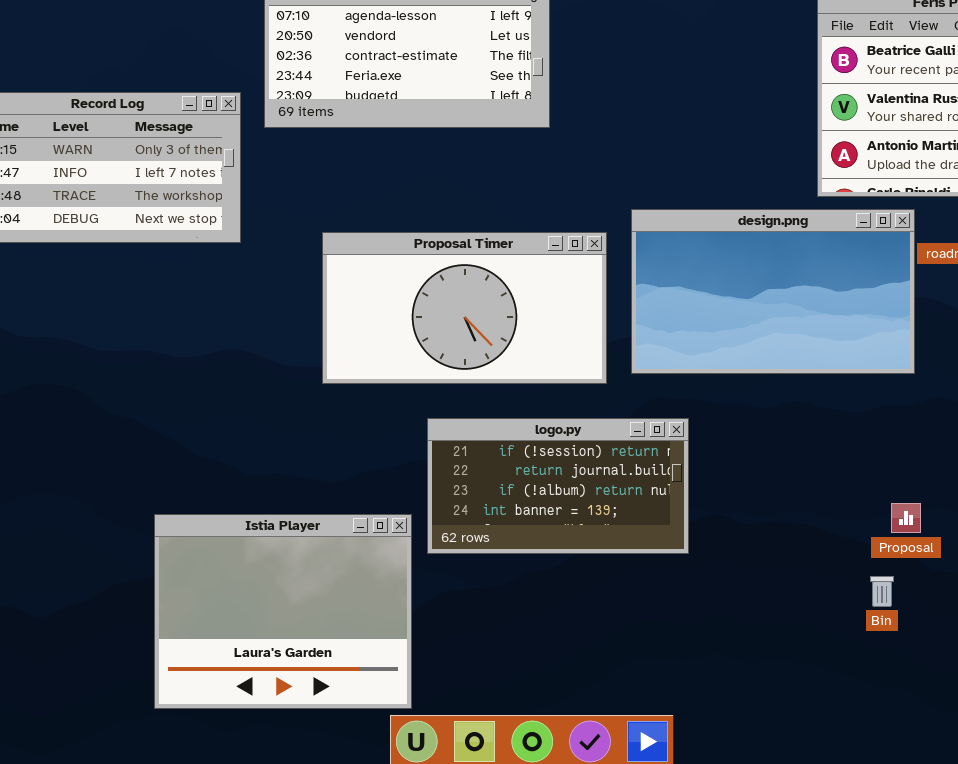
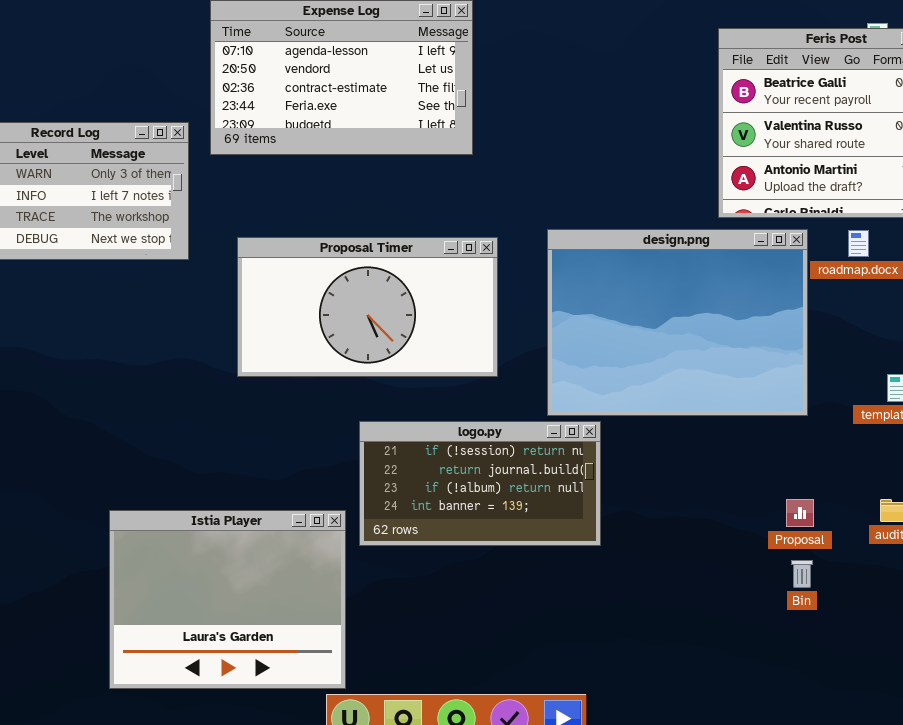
design.png: [631,209,915,374] -> [547,229,808,416], resized
Proposal Timer: [322,232,607,384] -> [237,237,498,377], moved
Bin: [870,576,894,607] -> [791,560,813,588], moved

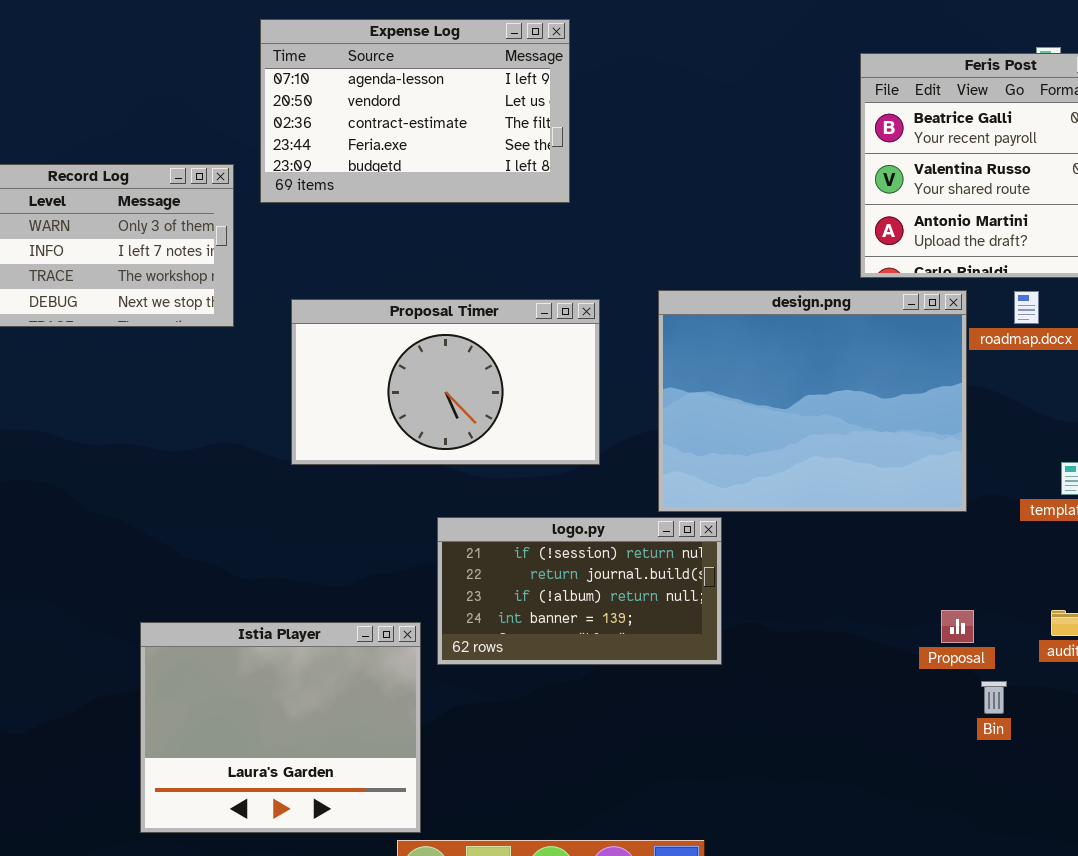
Bin: [791,560,813,588] -> [981,681,1007,714], moved

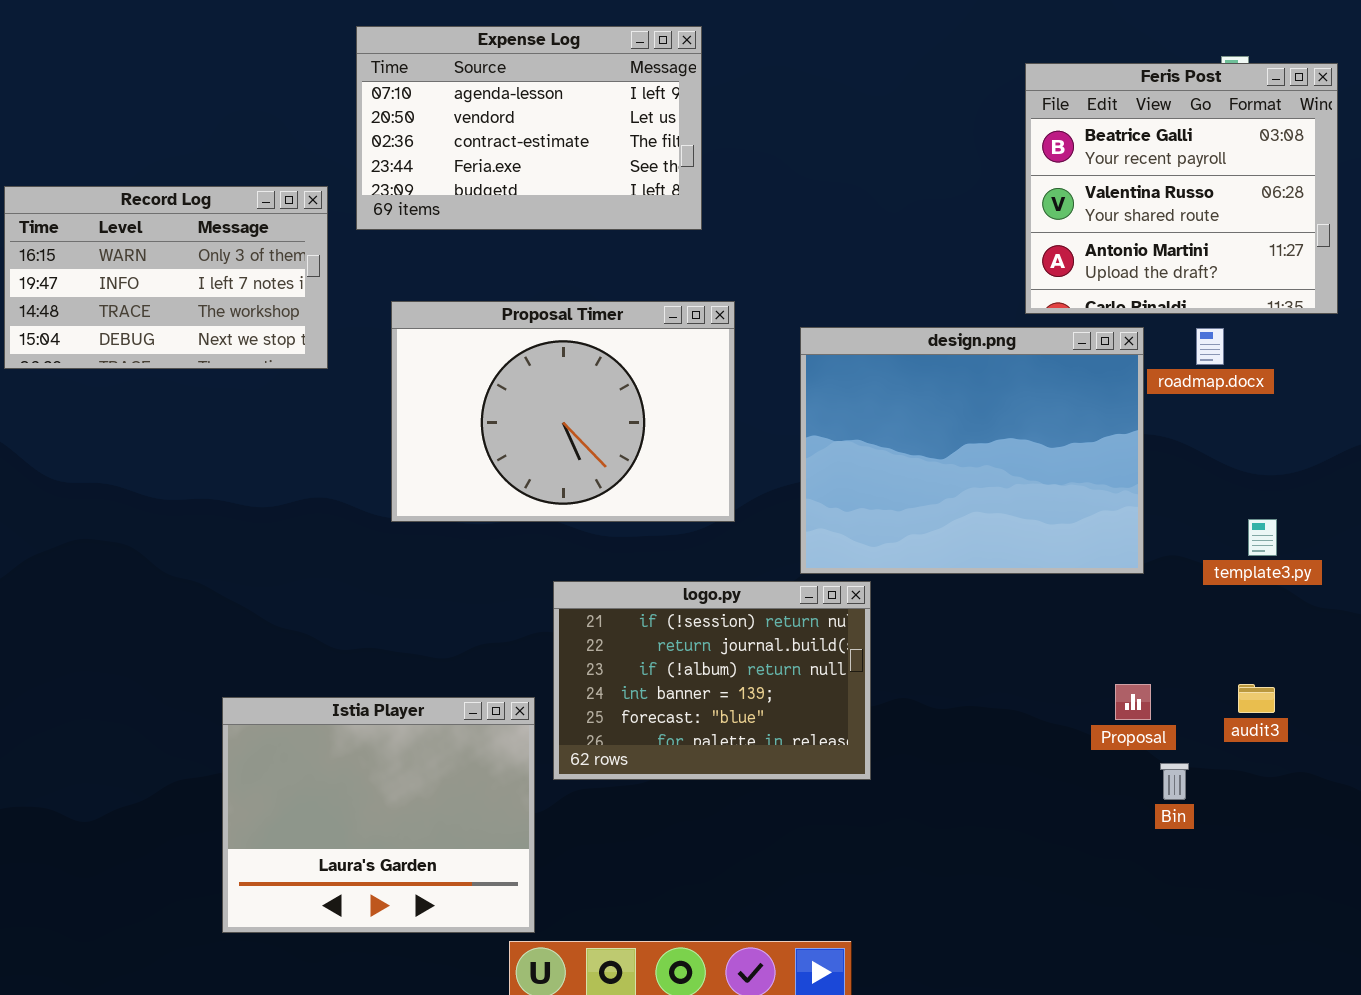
Proposal Timer: [291,299,600,465] -> [391,301,735,522], resized
logo.py: [437,517,722,665] -> [553,581,871,780], resized

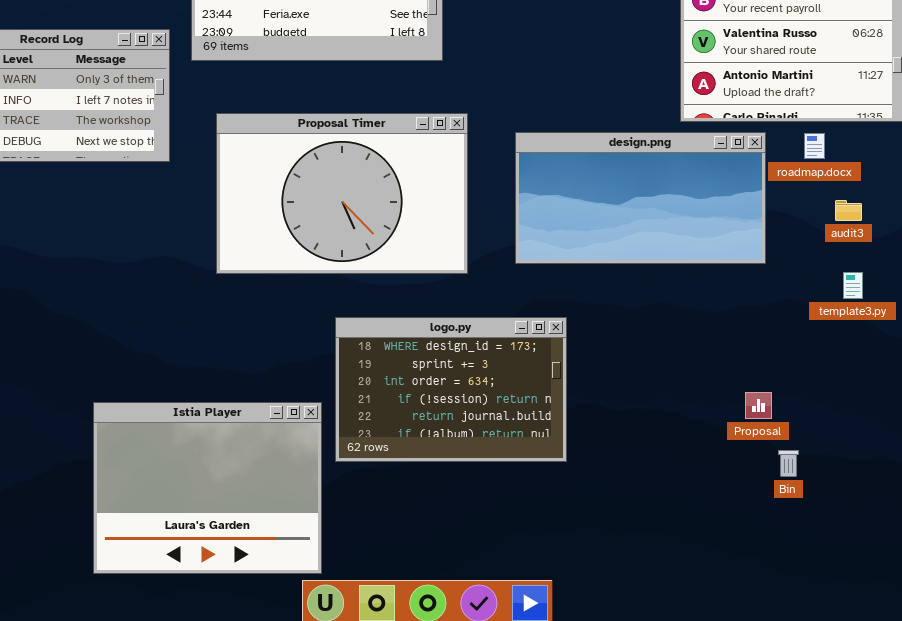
design.png: [800,327,1144,574] -> [515,132,766,264], resized
logo.py: [553,581,871,780] -> [335,317,567,462], scrolled up 3 rows
audit3: [1238,684,1275,713] -> [835,200,862,221], moved

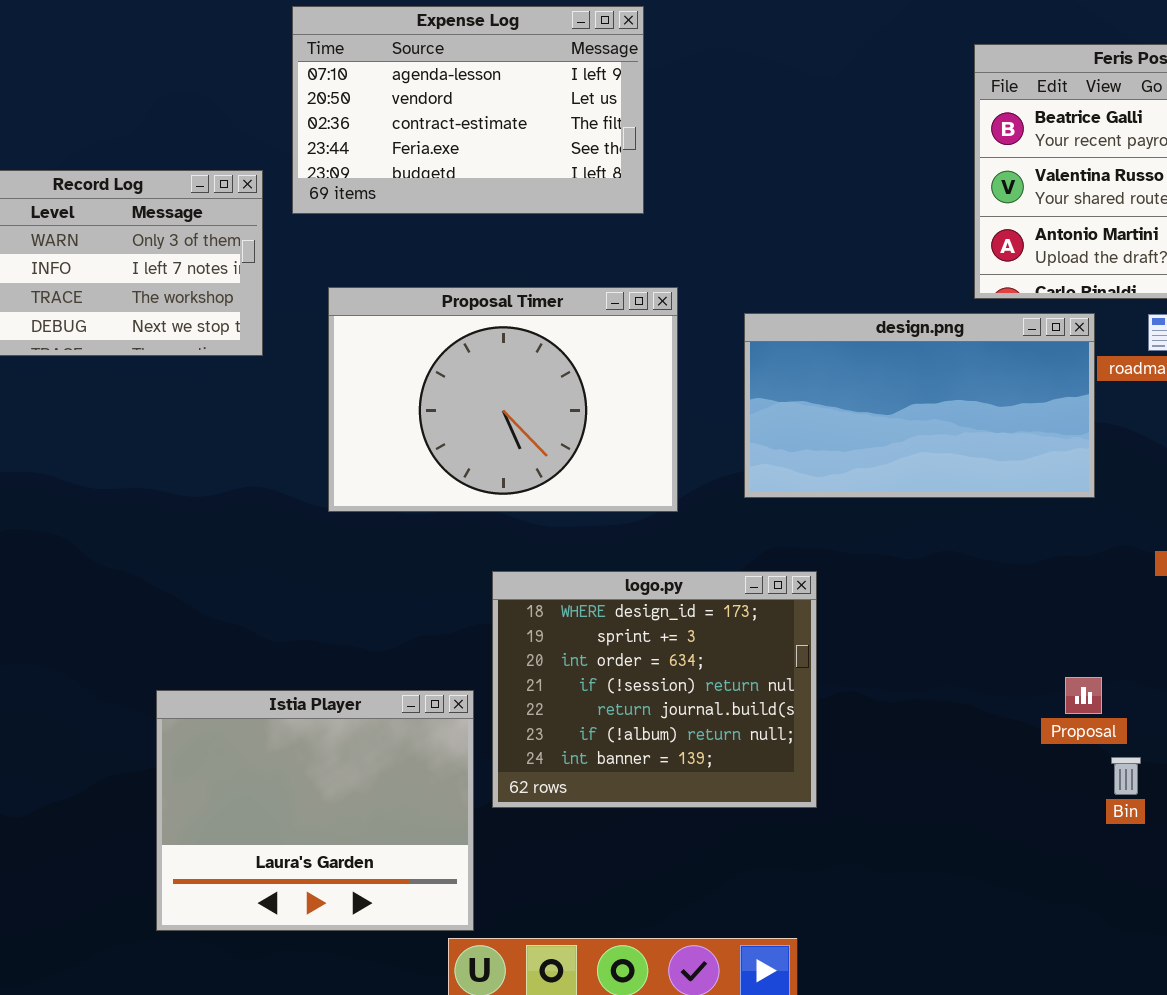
logo.py: [335,317,567,462] -> [492,571,817,808], resized

